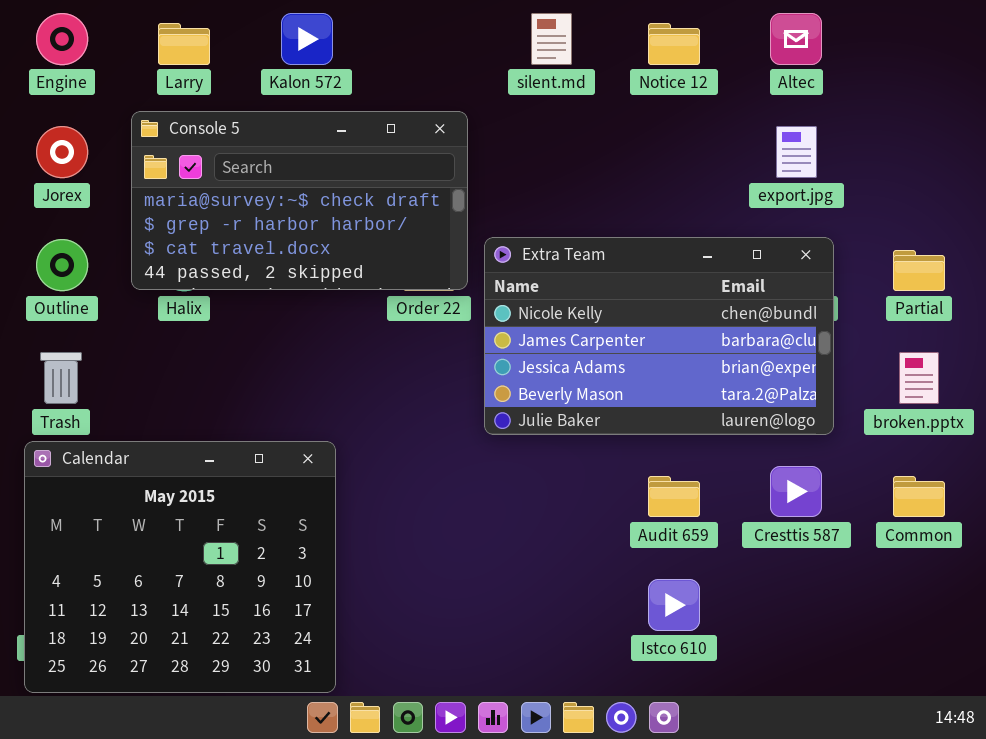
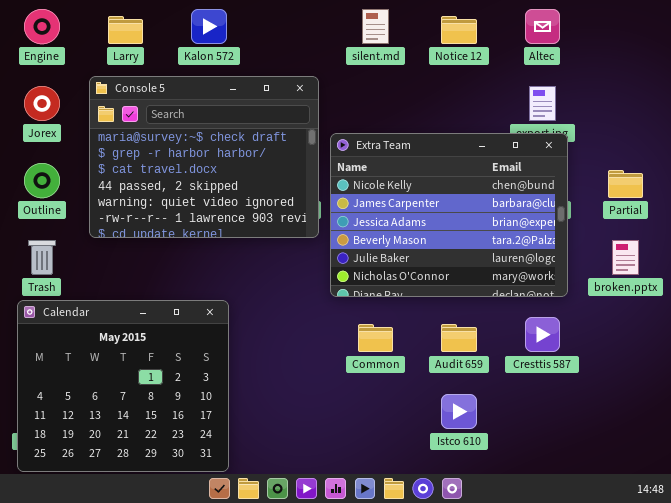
Console 5: [131,111,468,290] -> [89,76,319,238], resized
Extra Team: [484,237,834,435] -> [330,133,568,297], resized
Common: [893,476,945,517] -> [358,324,393,352], moved

